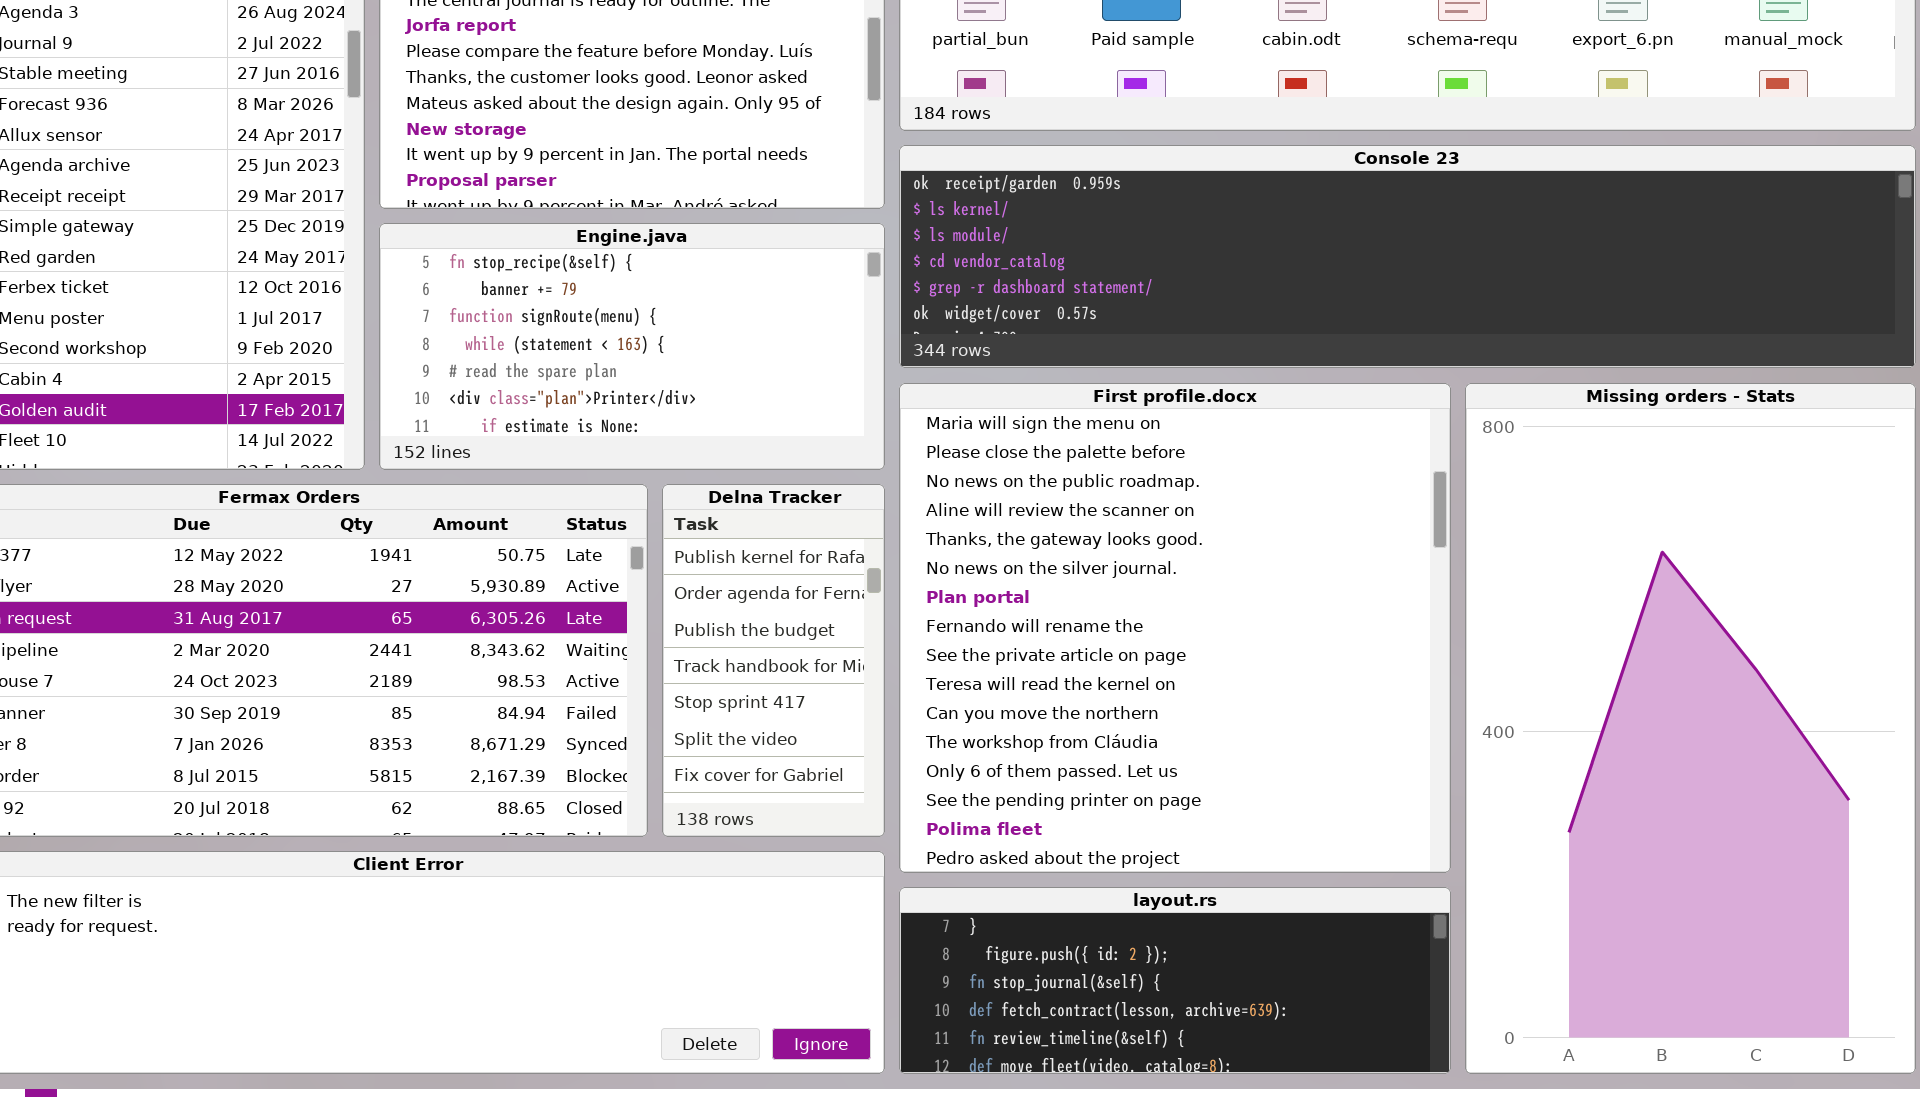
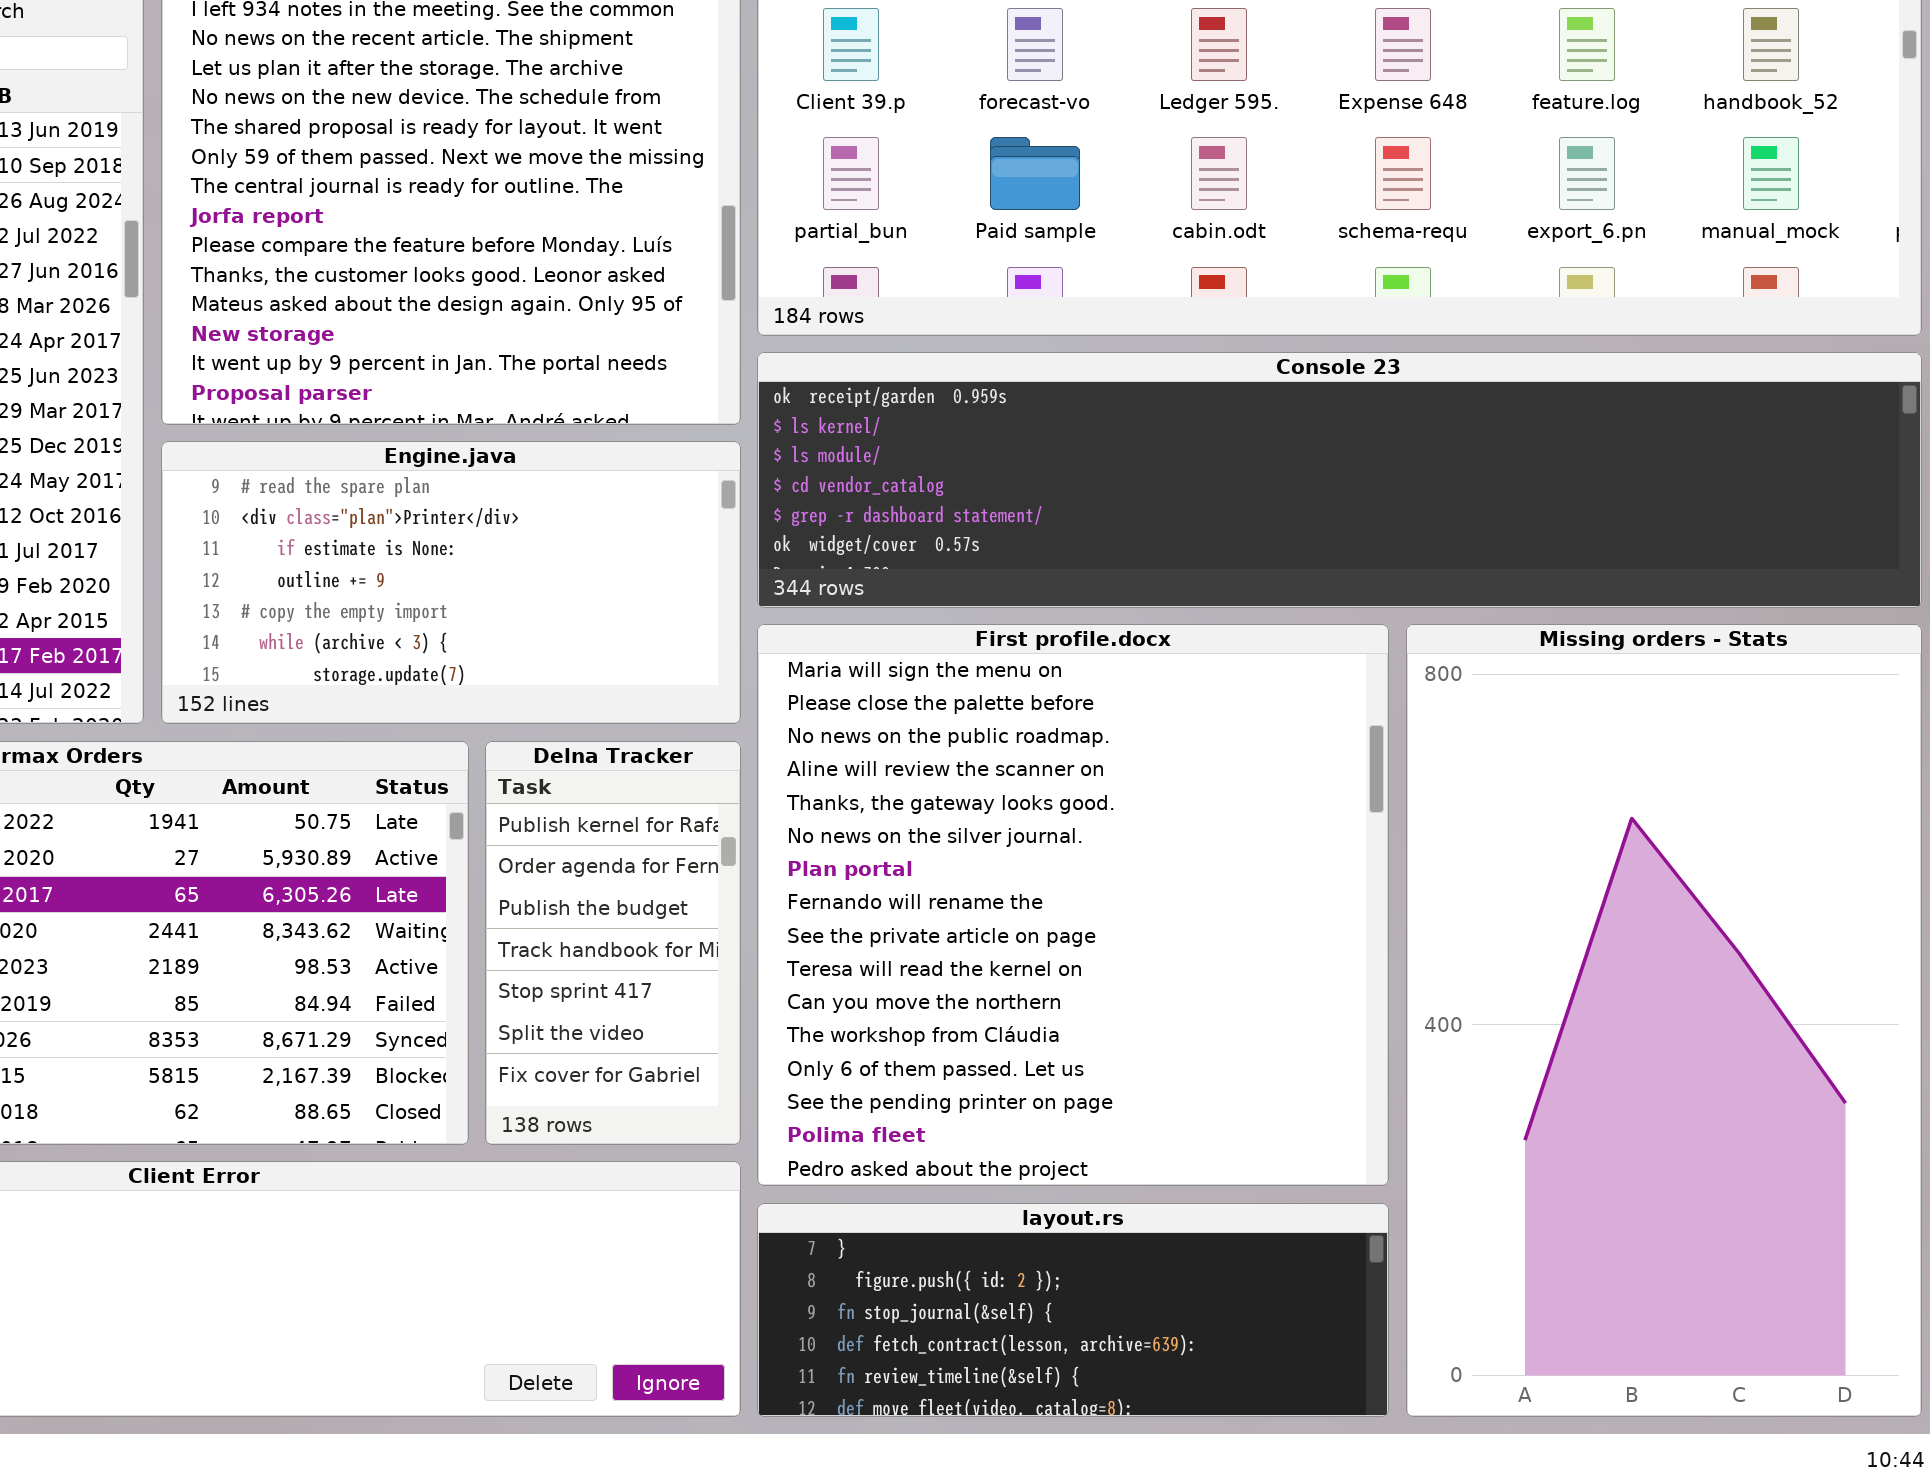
Engine.java: [379,223,885,470] -> [161,441,741,724], scrolled down 4 rows

